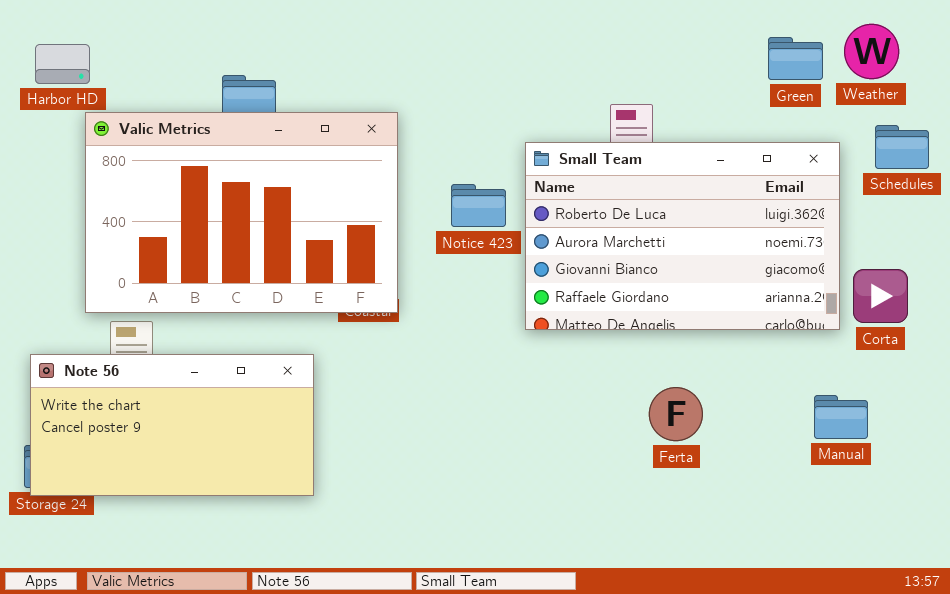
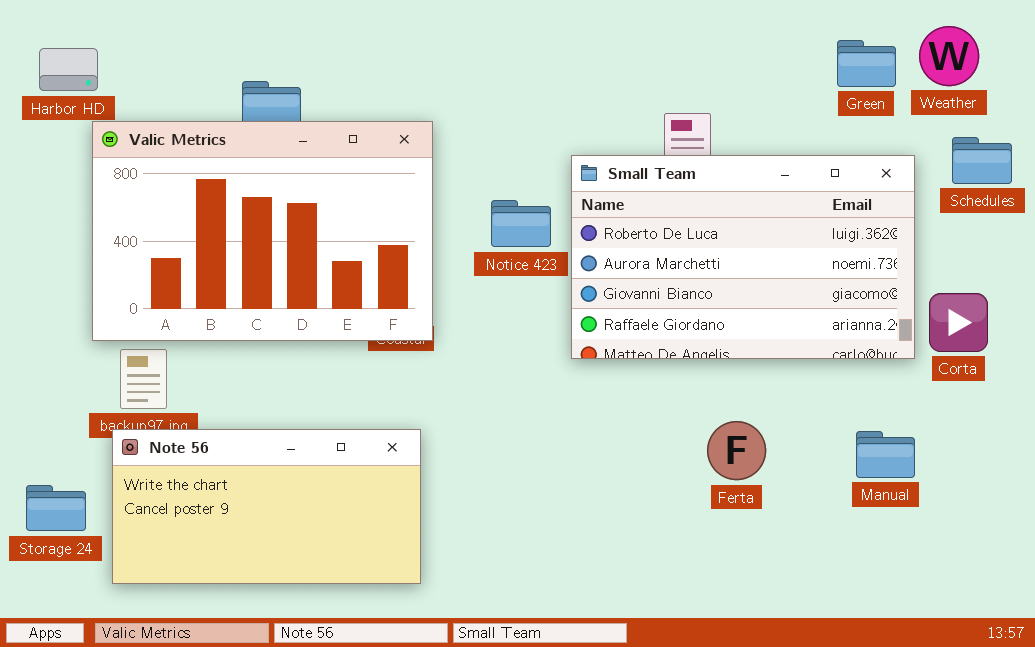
Note 56: [30,354,314,496] -> [112,429,421,584], moved
Manual: [814,395,868,439] -> [856,431,915,478], moved

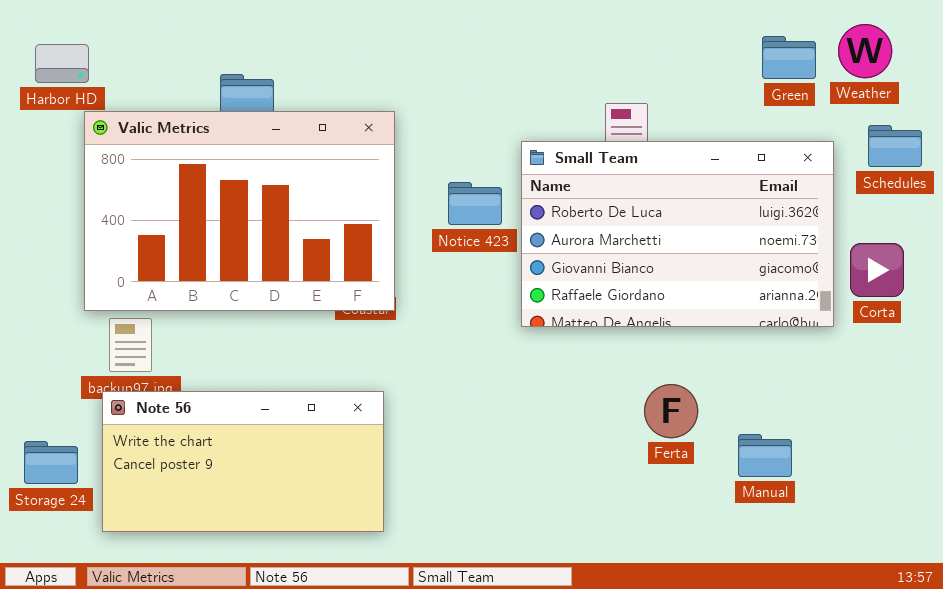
Corta: [929,293,988,352] -> [850,243,904,297], moved
Manual: [856,431,915,478] -> [738,434,792,477], moved

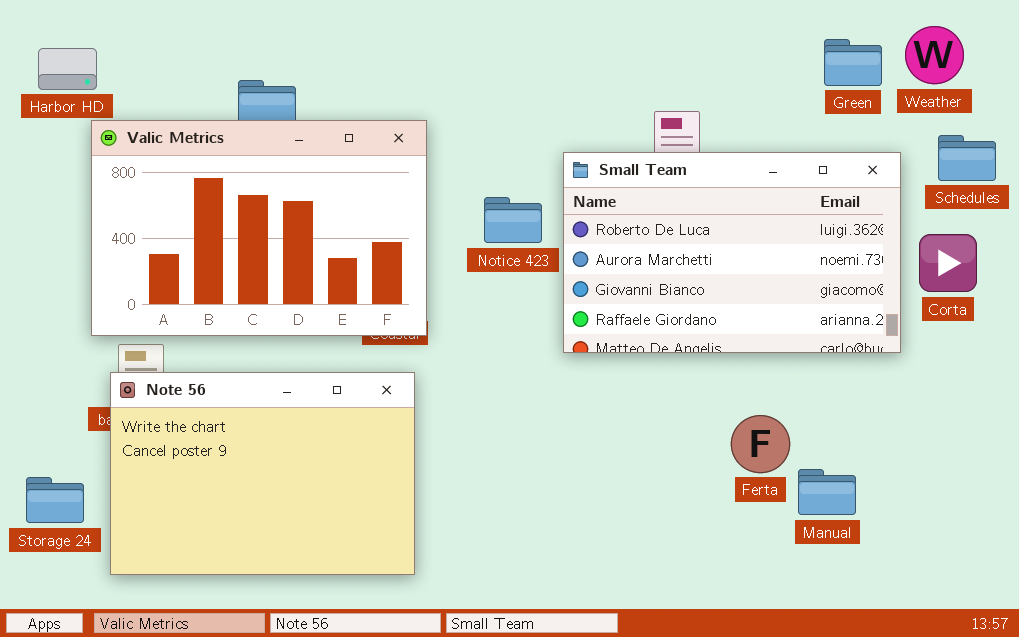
Corta: [850,243,904,297] -> [919,234,977,292], moved
Ferta: [644,384,698,438] -> [731,415,790,473], moved
Note 56: [102,391,384,532] -> [110,372,415,575], resized

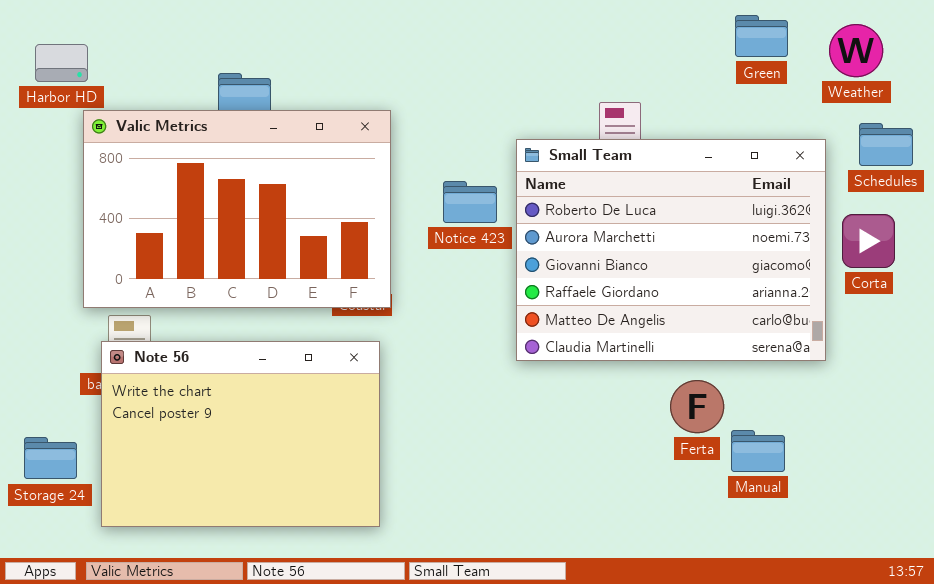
Green: [824,39,882,86] -> [735,15,788,57], moved
Small Team: [563,152,901,353] -> [516,139,826,361], resized

